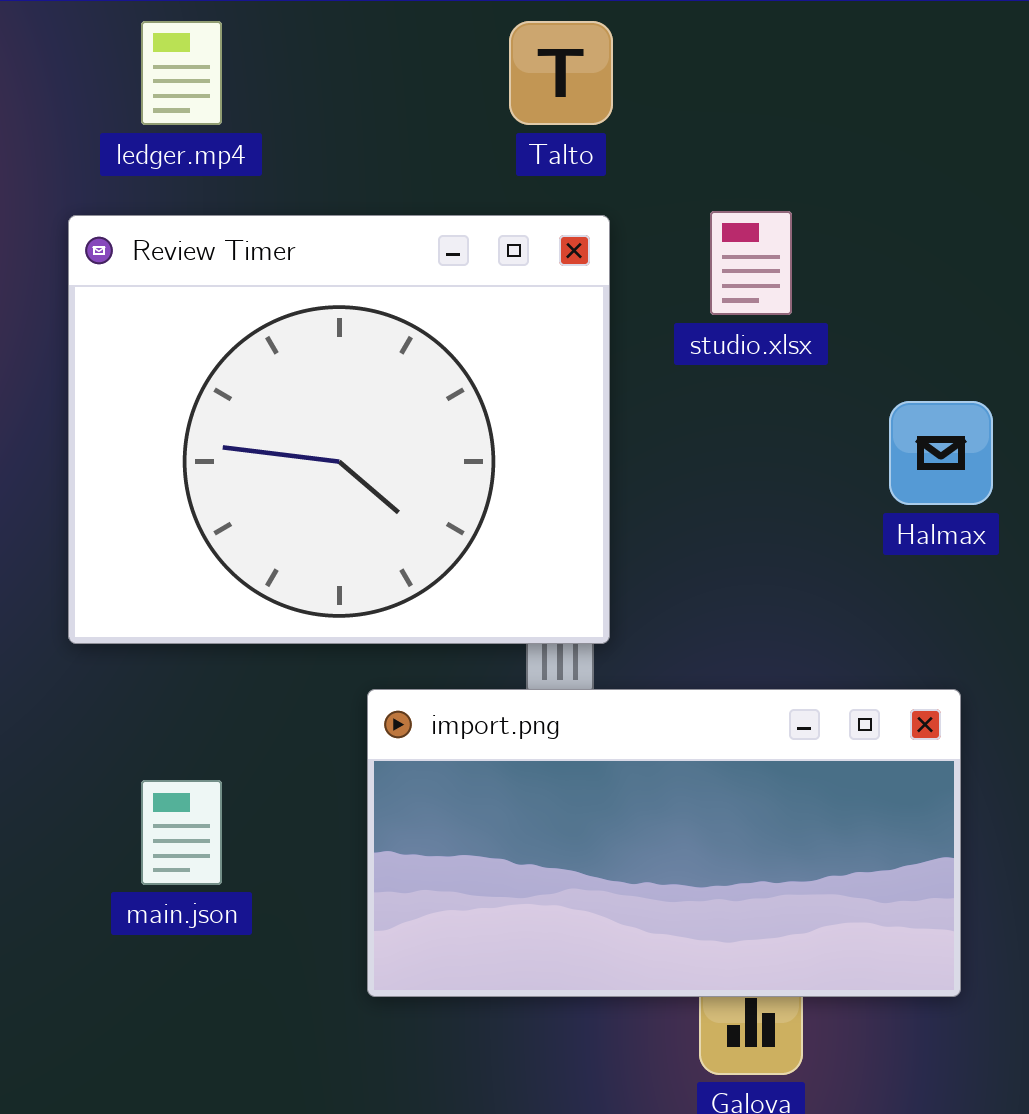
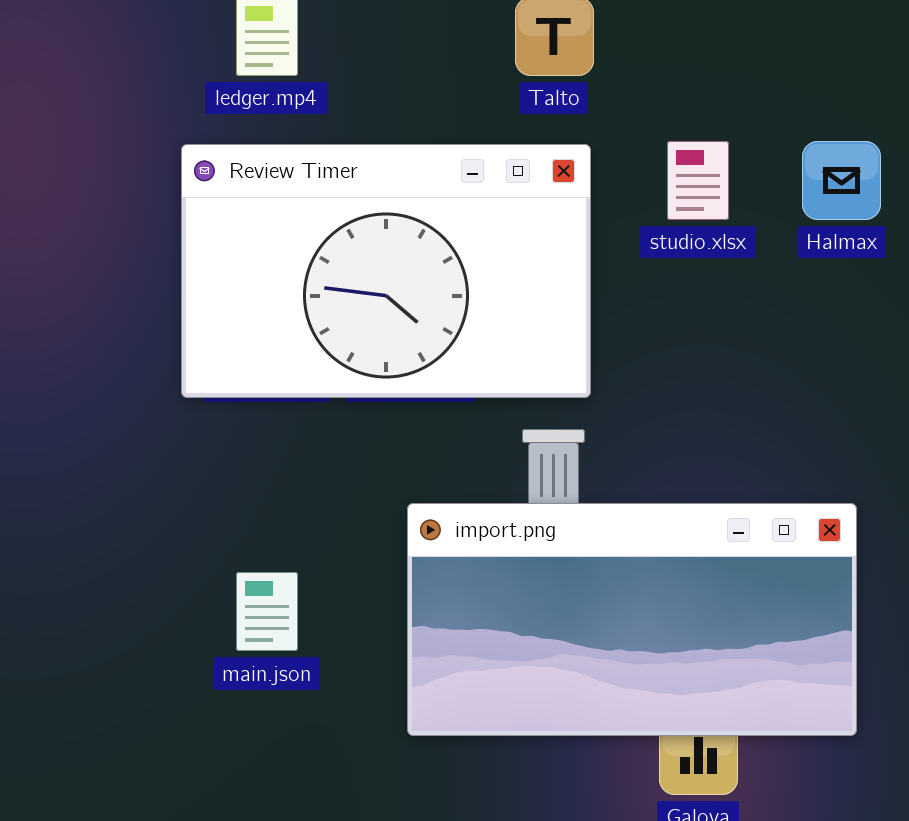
Review Timer: [68,215,610,644] -> [181,144,591,398], resized
Halmax: [889,401,993,505] -> [802,141,881,220], moved

